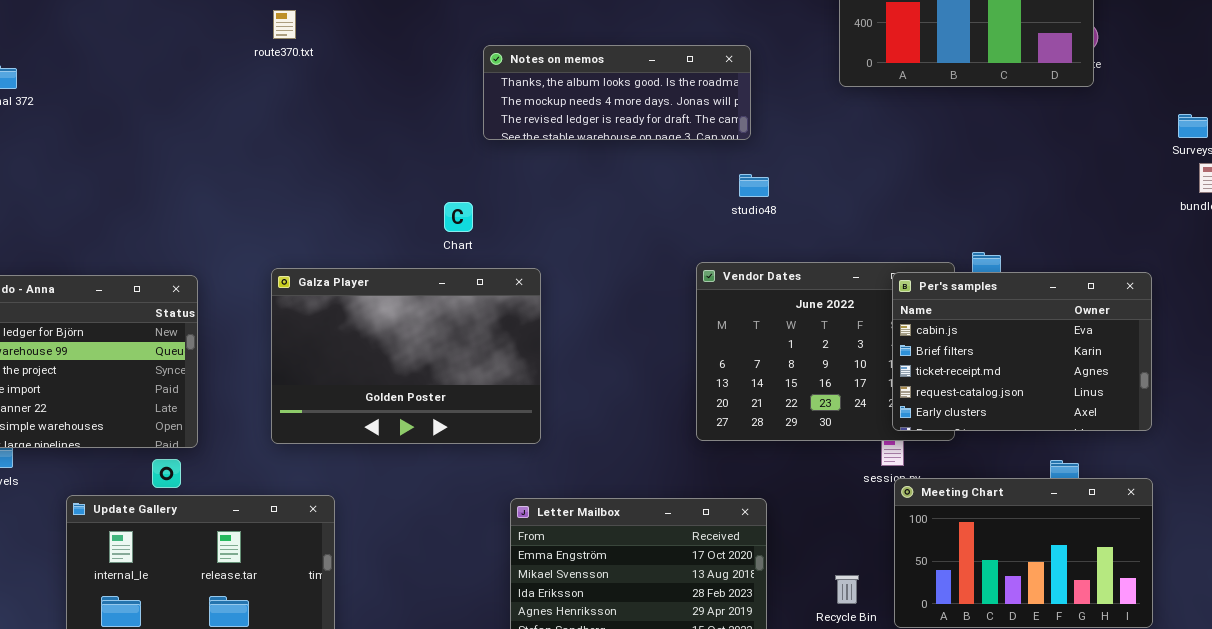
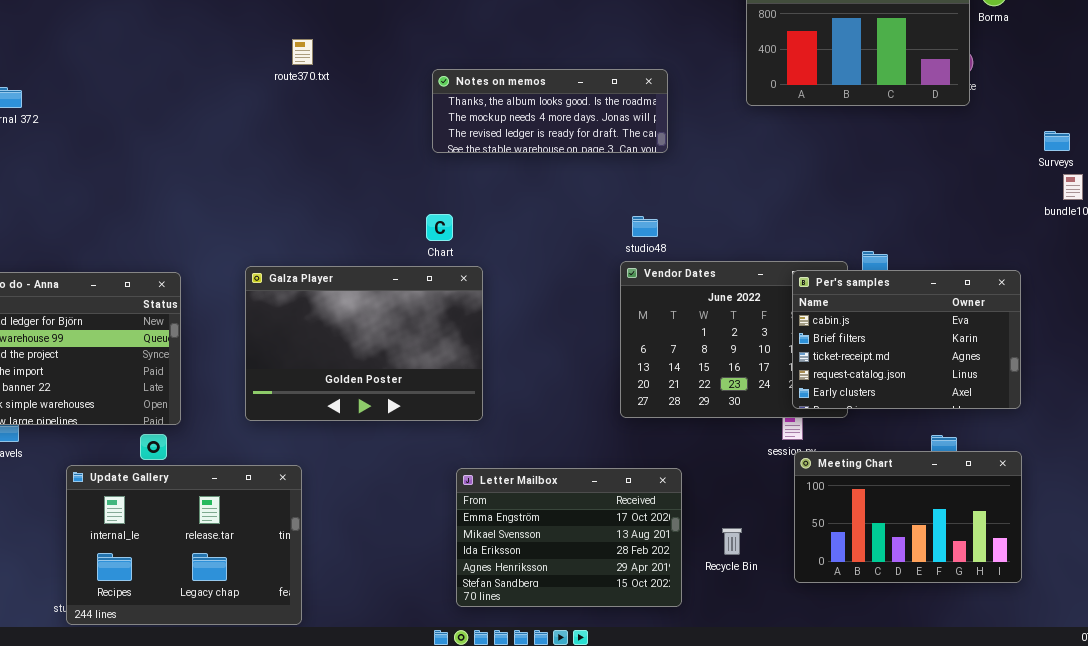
route370.txt: [273,10,296,39] -> [292,39,313,65], moved
studio48: [739,174,769,197] -> [632,216,658,237], moved
Chart: [444,202,473,232] -> [426,214,453,241], moved
Recycle Bin: [835,575,859,604] -> [722,528,742,555], moved

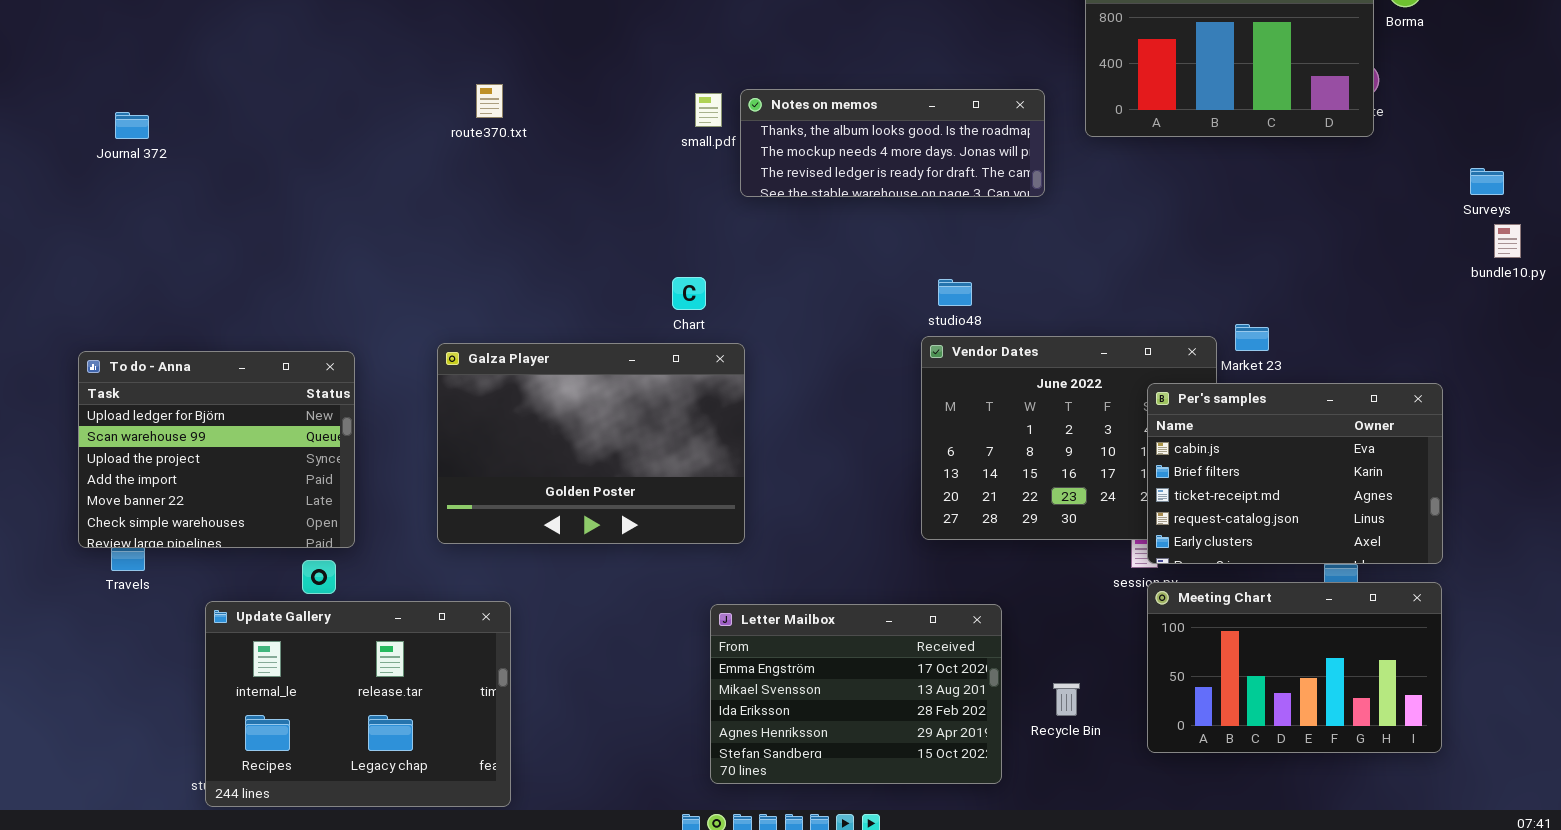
route370.txt: [292,39,313,65] -> [476,84,503,118], moved
Notes on memos: [432,69,668,153] -> [740,89,1045,197], moved
Per's samples: [792,270,1021,409] -> [1147,383,1443,564], moved

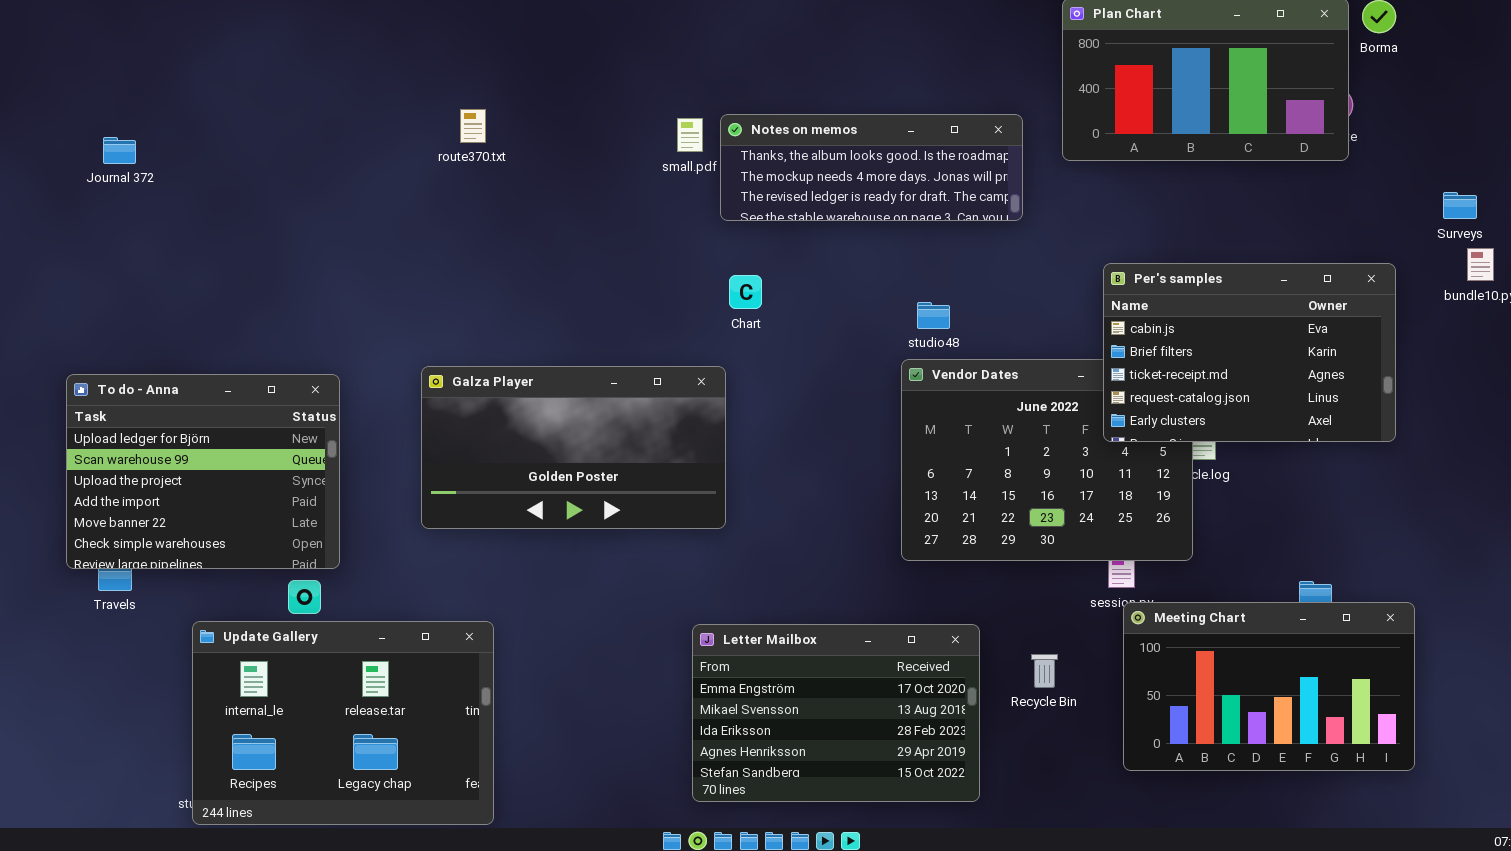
Chart: [672,277,706,310] -> [729,275,762,309], moved
Galza Player: [437,343,745,544] -> [421,366,726,529], resized
Per's samples: [1147,383,1443,564] -> [1103,263,1396,442], moved
Recycle Bin: [1053,683,1080,716] -> [1031,654,1058,688], moved

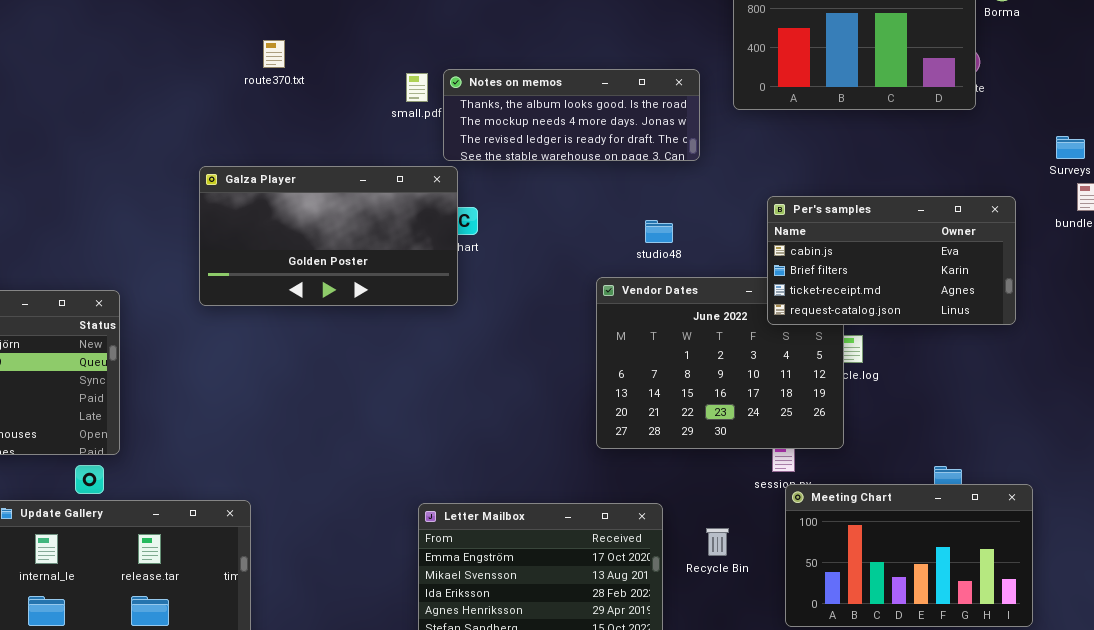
route370.txt: [460,109,486,143] -> [263,40,285,68], moved
Per's samples: [1103,263,1396,442] -> [767,196,1016,325], resized
studio48: [917,302,950,329] -> [645,220,673,243], moved
Galza Player: [421,366,726,529] -> [199,166,458,306], moved

